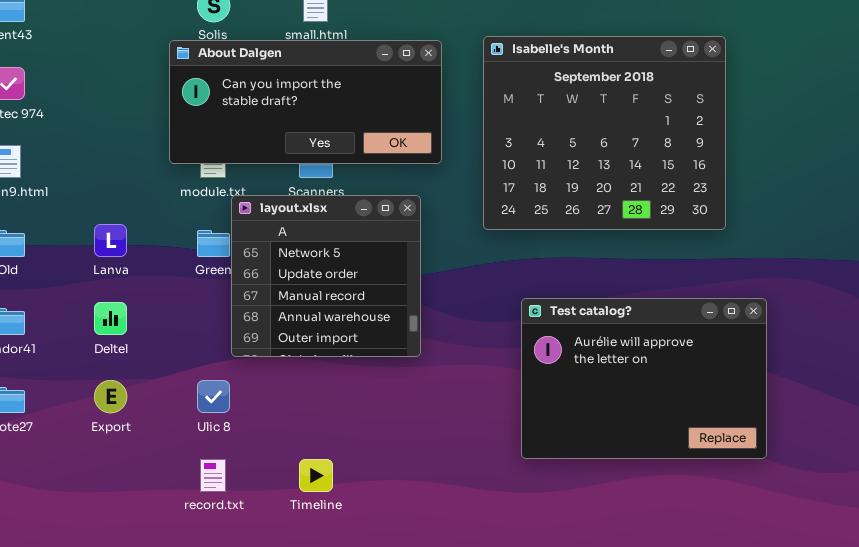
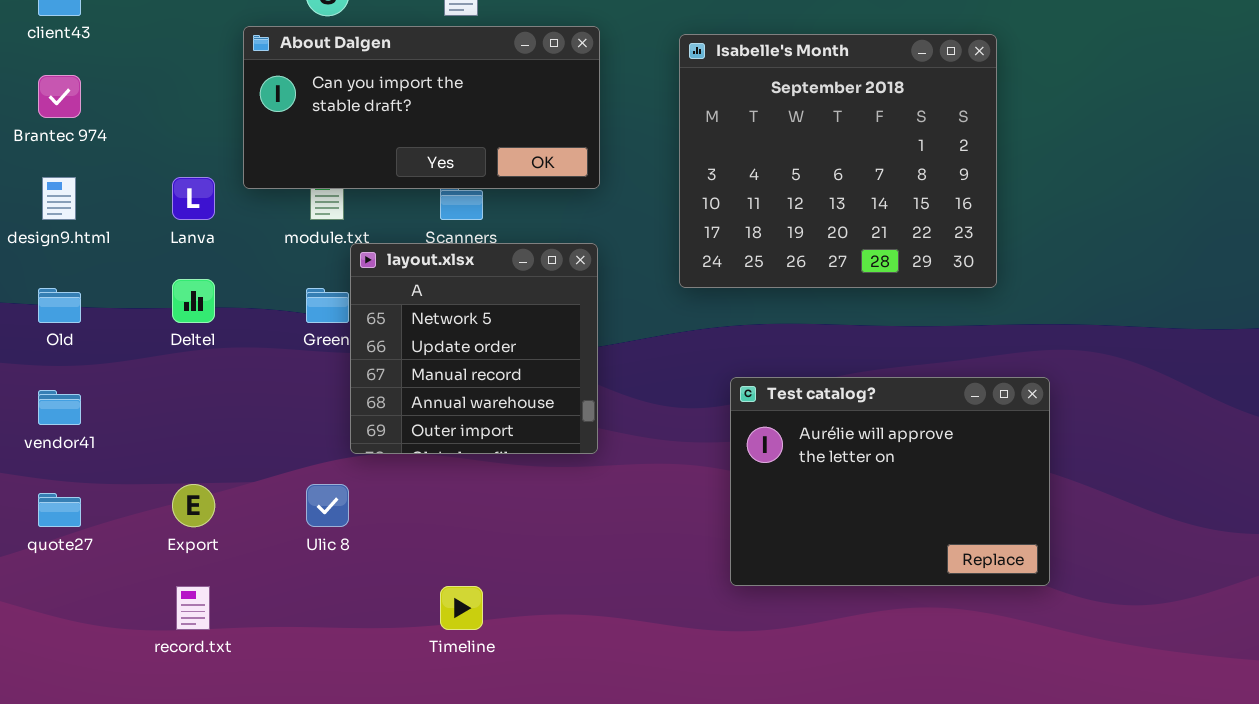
About Dalgen: [169,40,442,164] -> [243,26,600,189], moved
Lanva: [94,224,127,257] -> [172,177,215,220], moved
Deltel: [94,302,127,335] -> [172,279,215,323], moved
record.txt: [200,459,226,492] -> [176,586,210,630], moved

